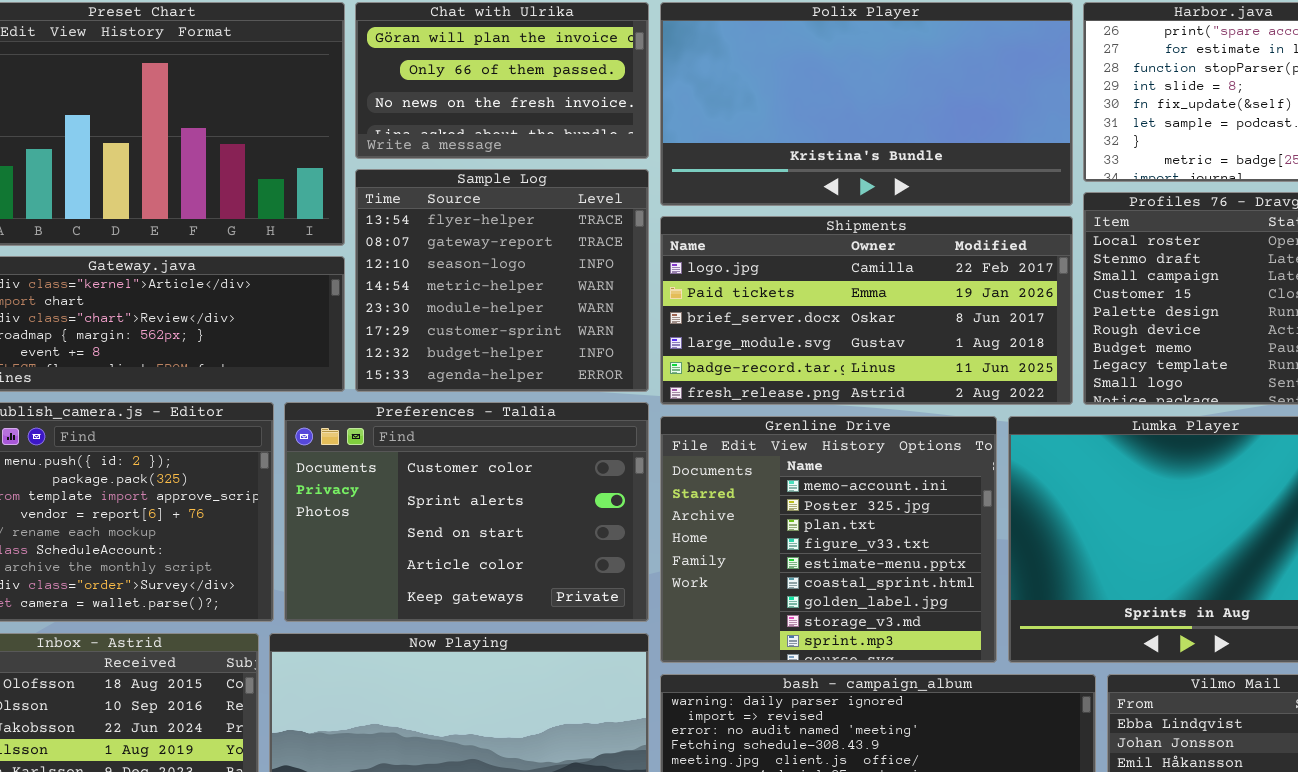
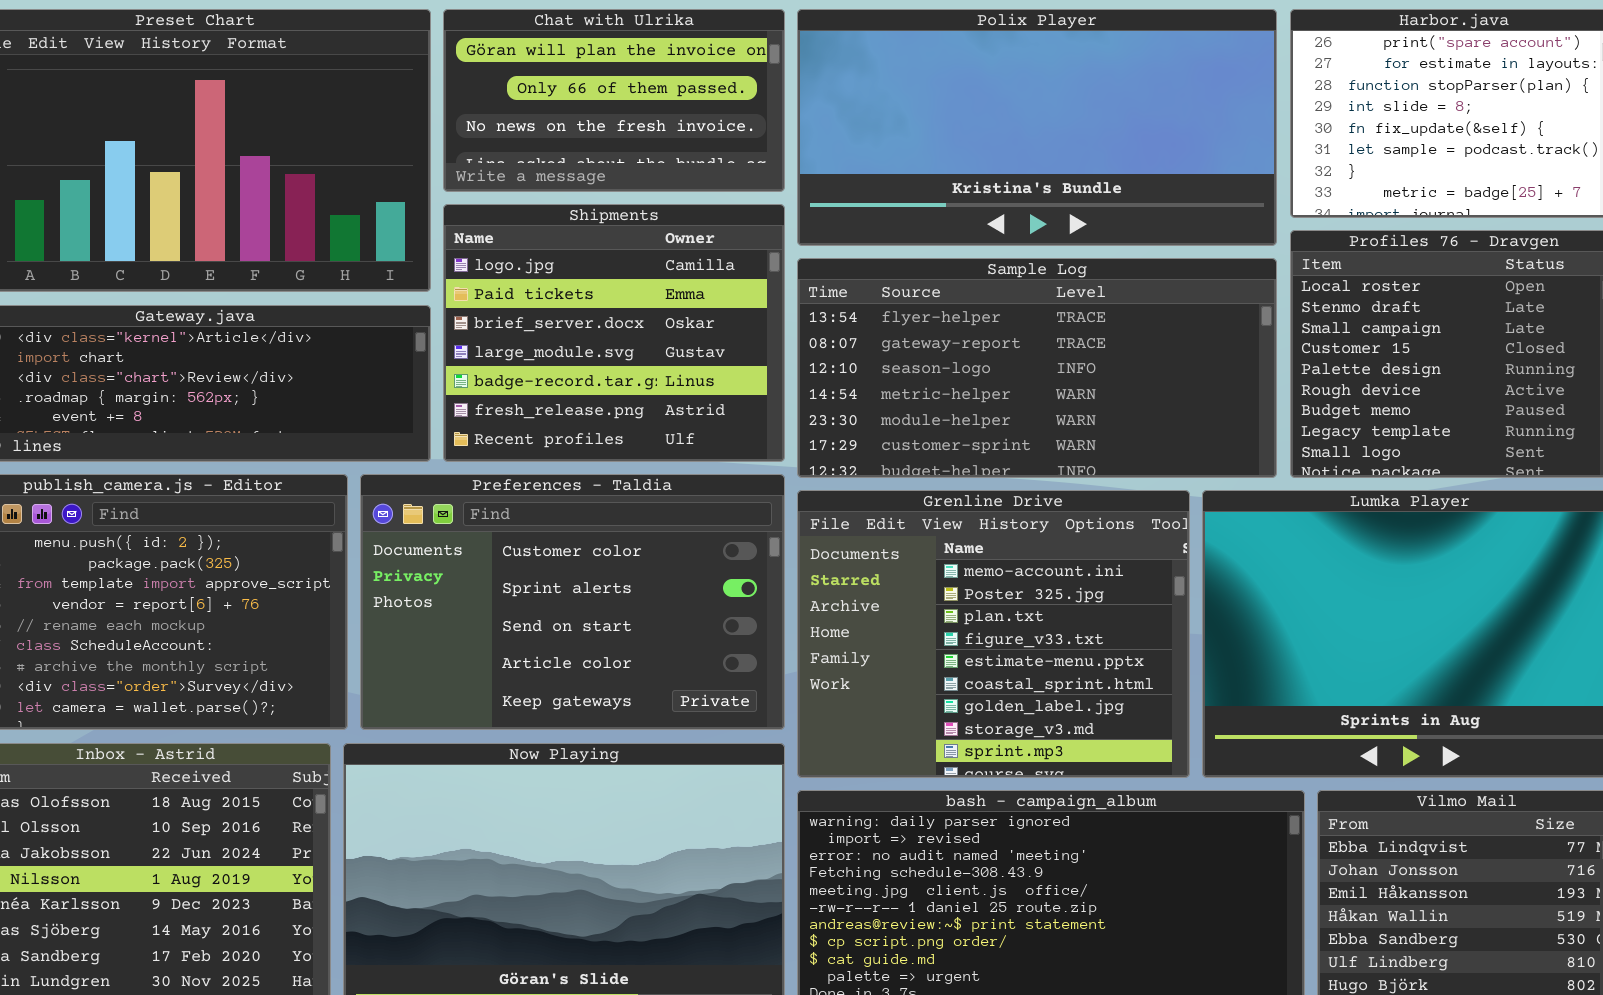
Sample Log: [355,169,649,392] -> [797,258,1277,478], moved, resized
Shipments: [660,216,1073,405] -> [443,204,785,462], moved, resized

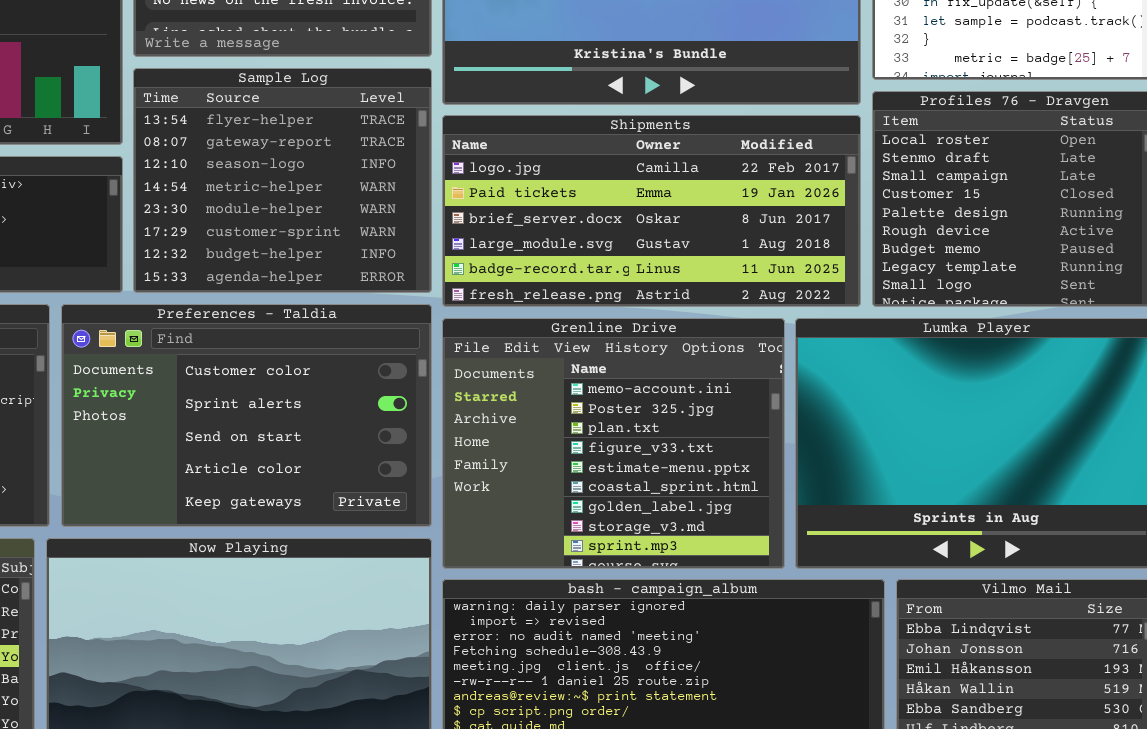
Shipments: [443,204,785,462] -> [442,115,861,307], moved, resized
Sample Log: [797,258,1277,478] -> [133,68,432,293], moved, resized

